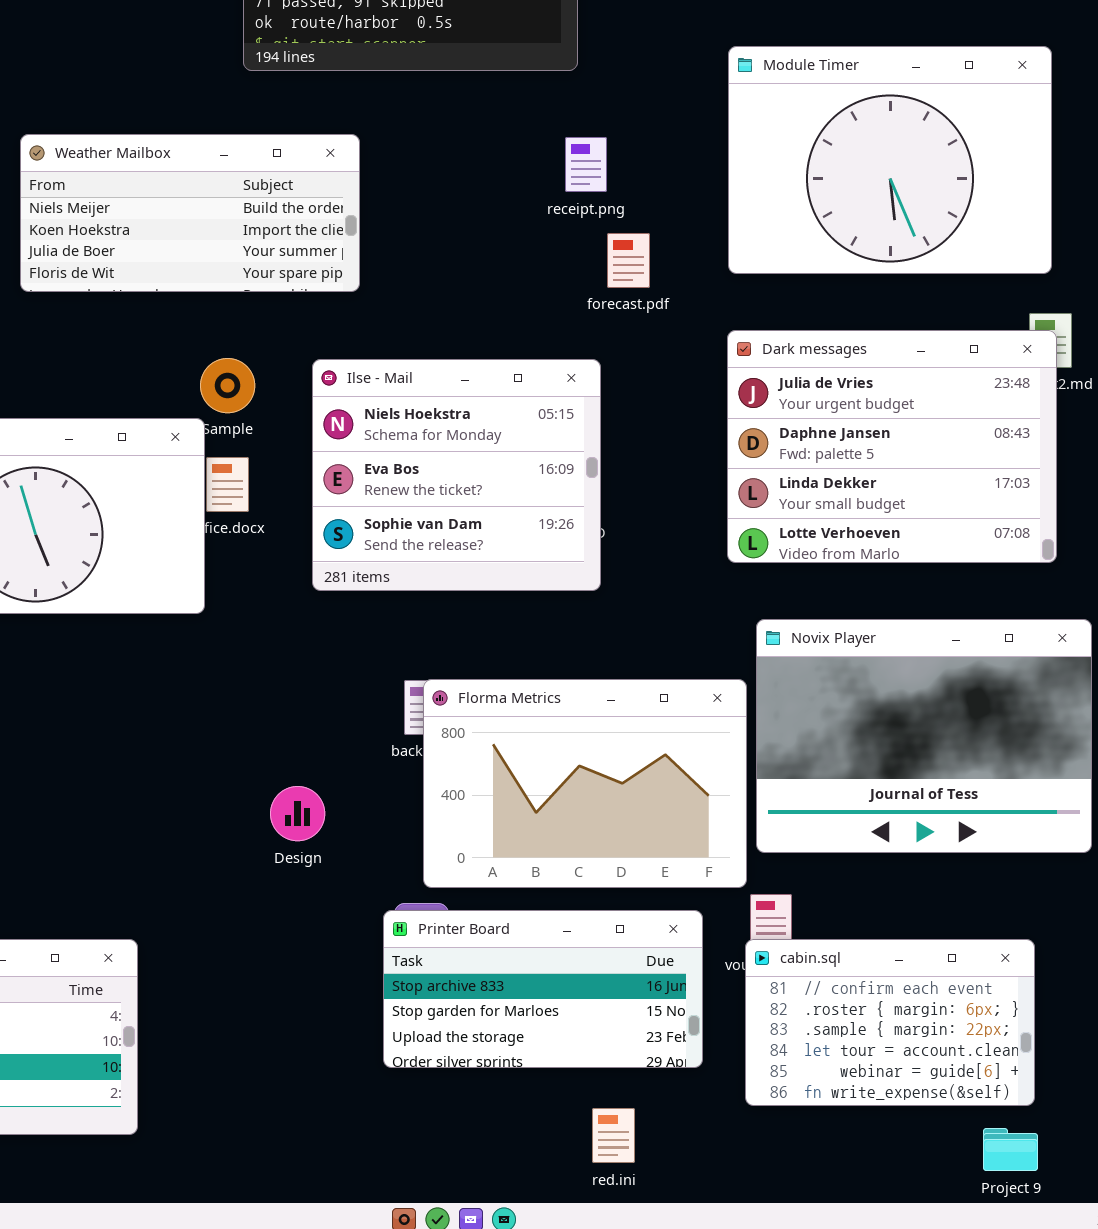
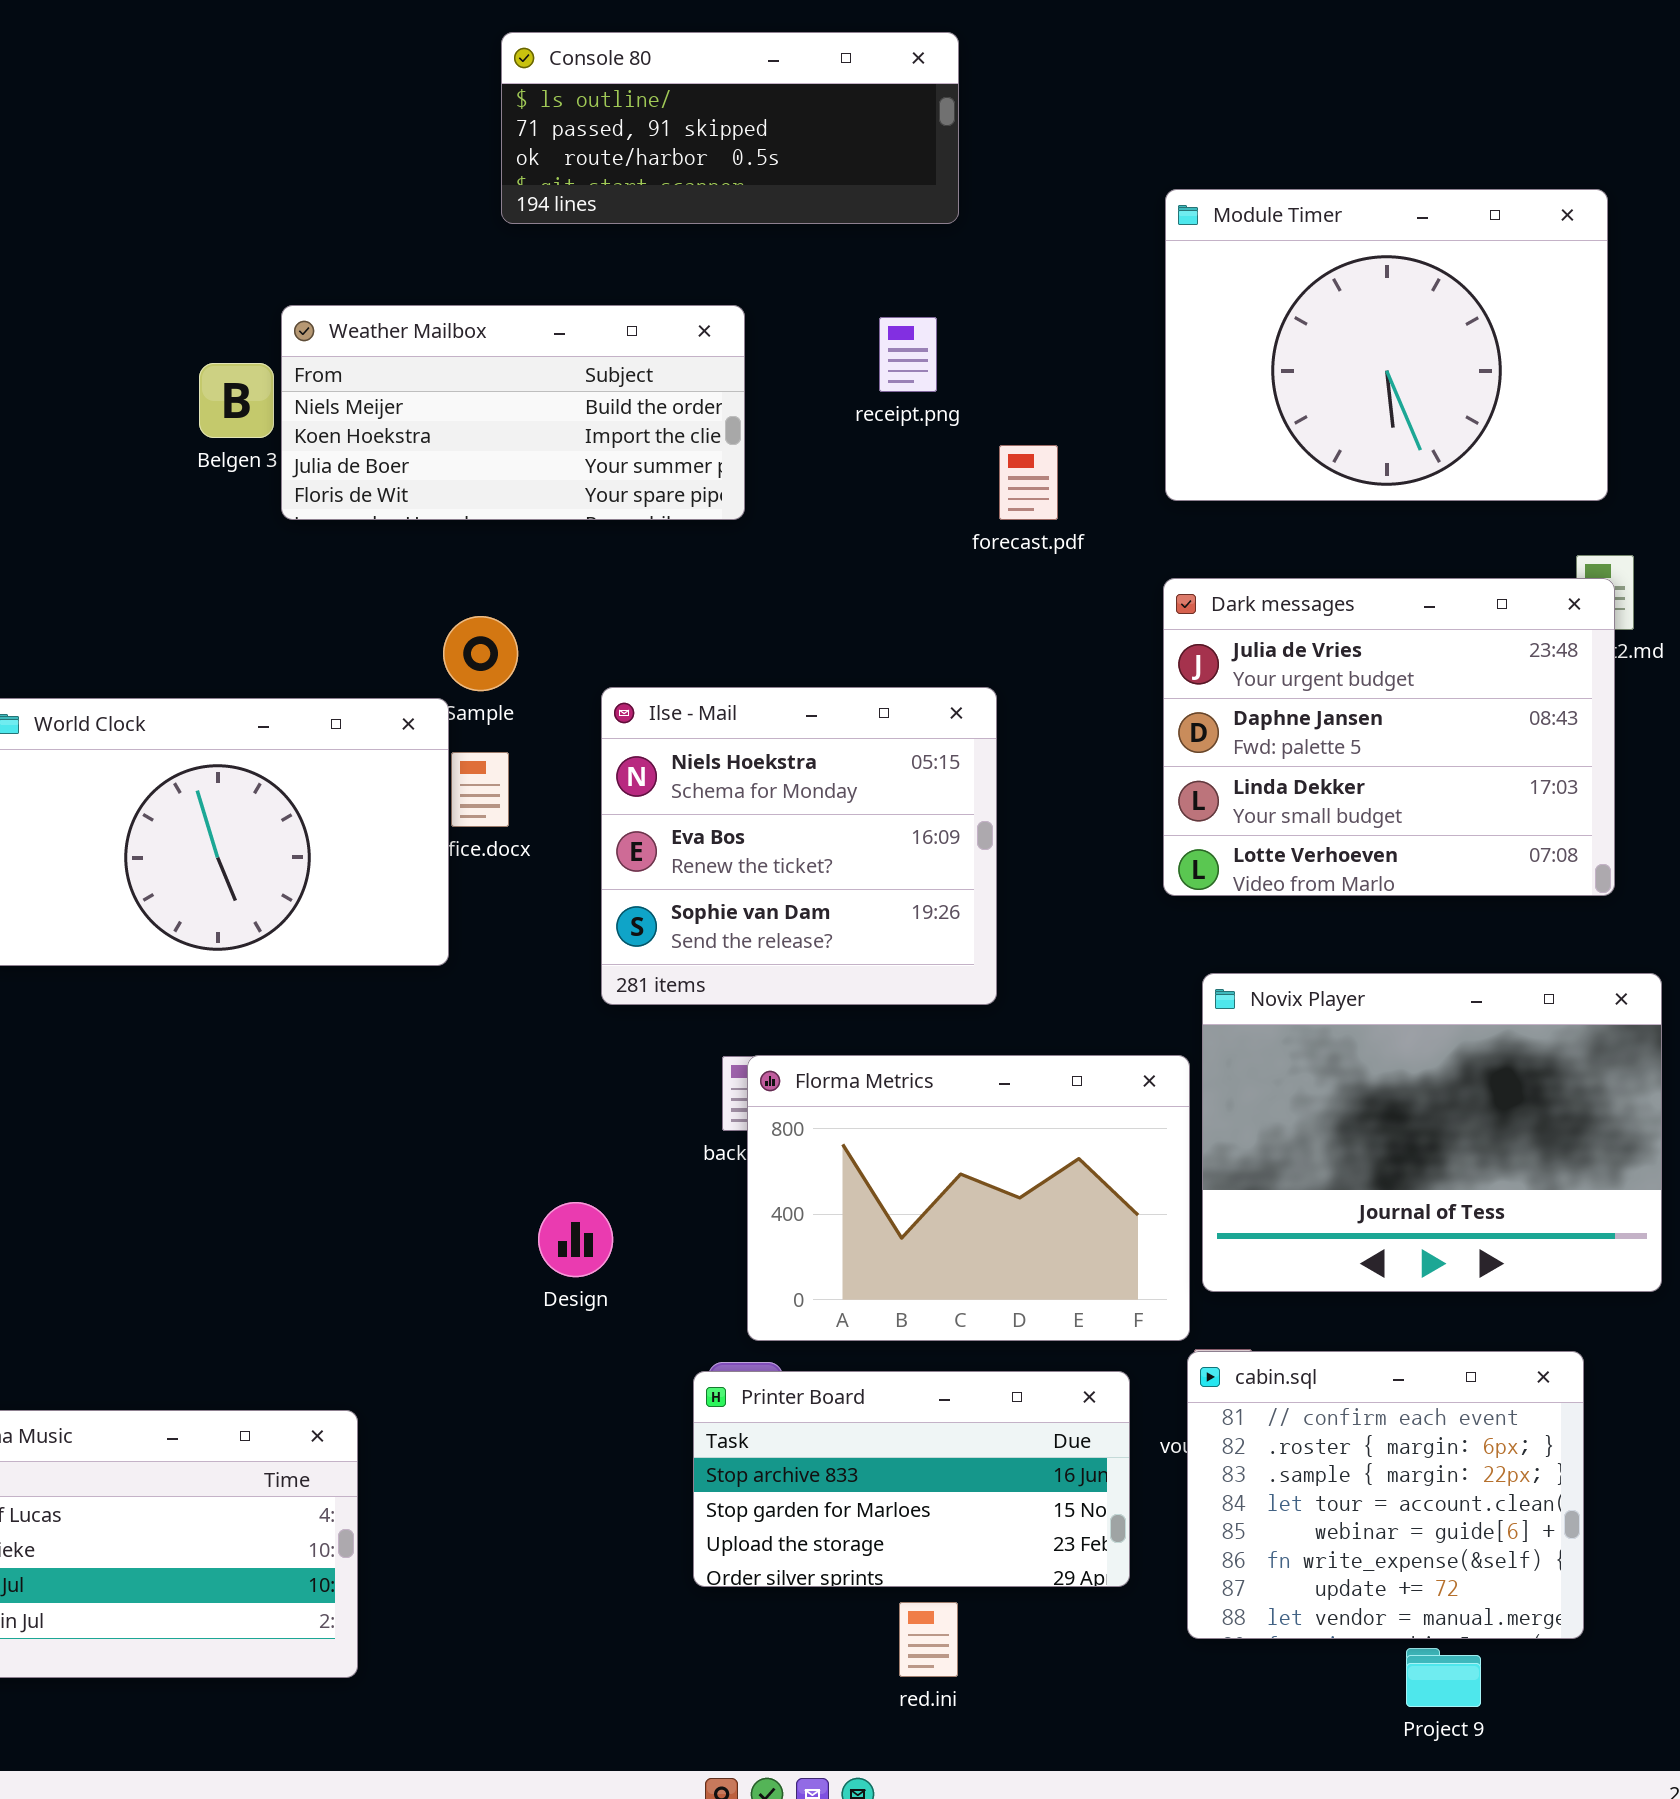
Weather Mailbox: [20,134,360,292] -> [281,305,745,520], moved
receipt.png: [565,137,607,192] -> [879,317,937,392], moved
Ilse - Mail: [312,359,601,591] -> [601,687,997,1005], moved
cabin.sql: [745,939,1035,1106] -> [1187,1351,1584,1639], resized
red.ini: [592,1108,635,1163] -> [899,1602,958,1677], moved
Project 9: [983,1128,1038,1171] -> [1406,1648,1481,1707], moved

